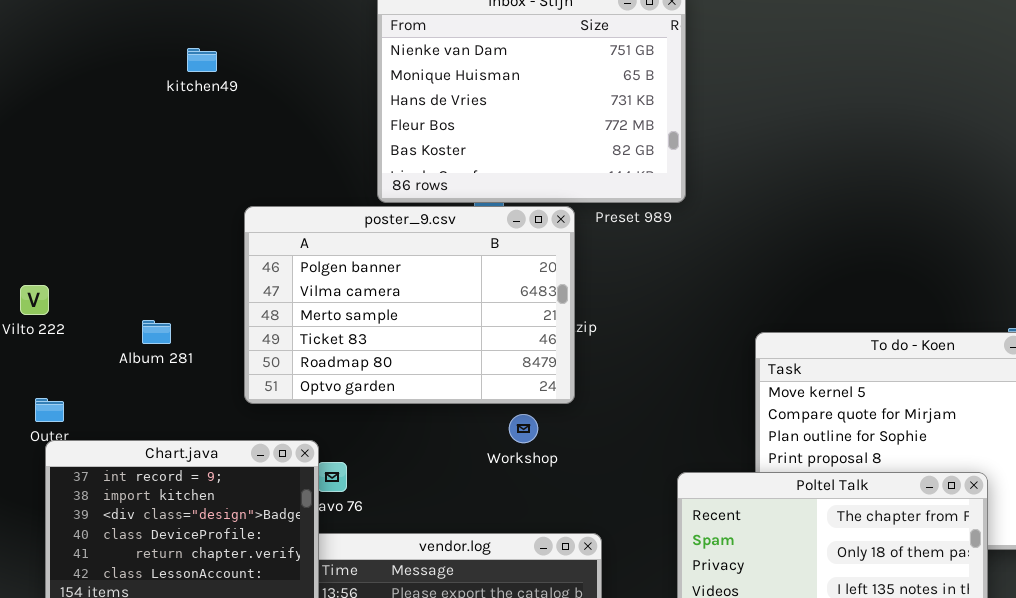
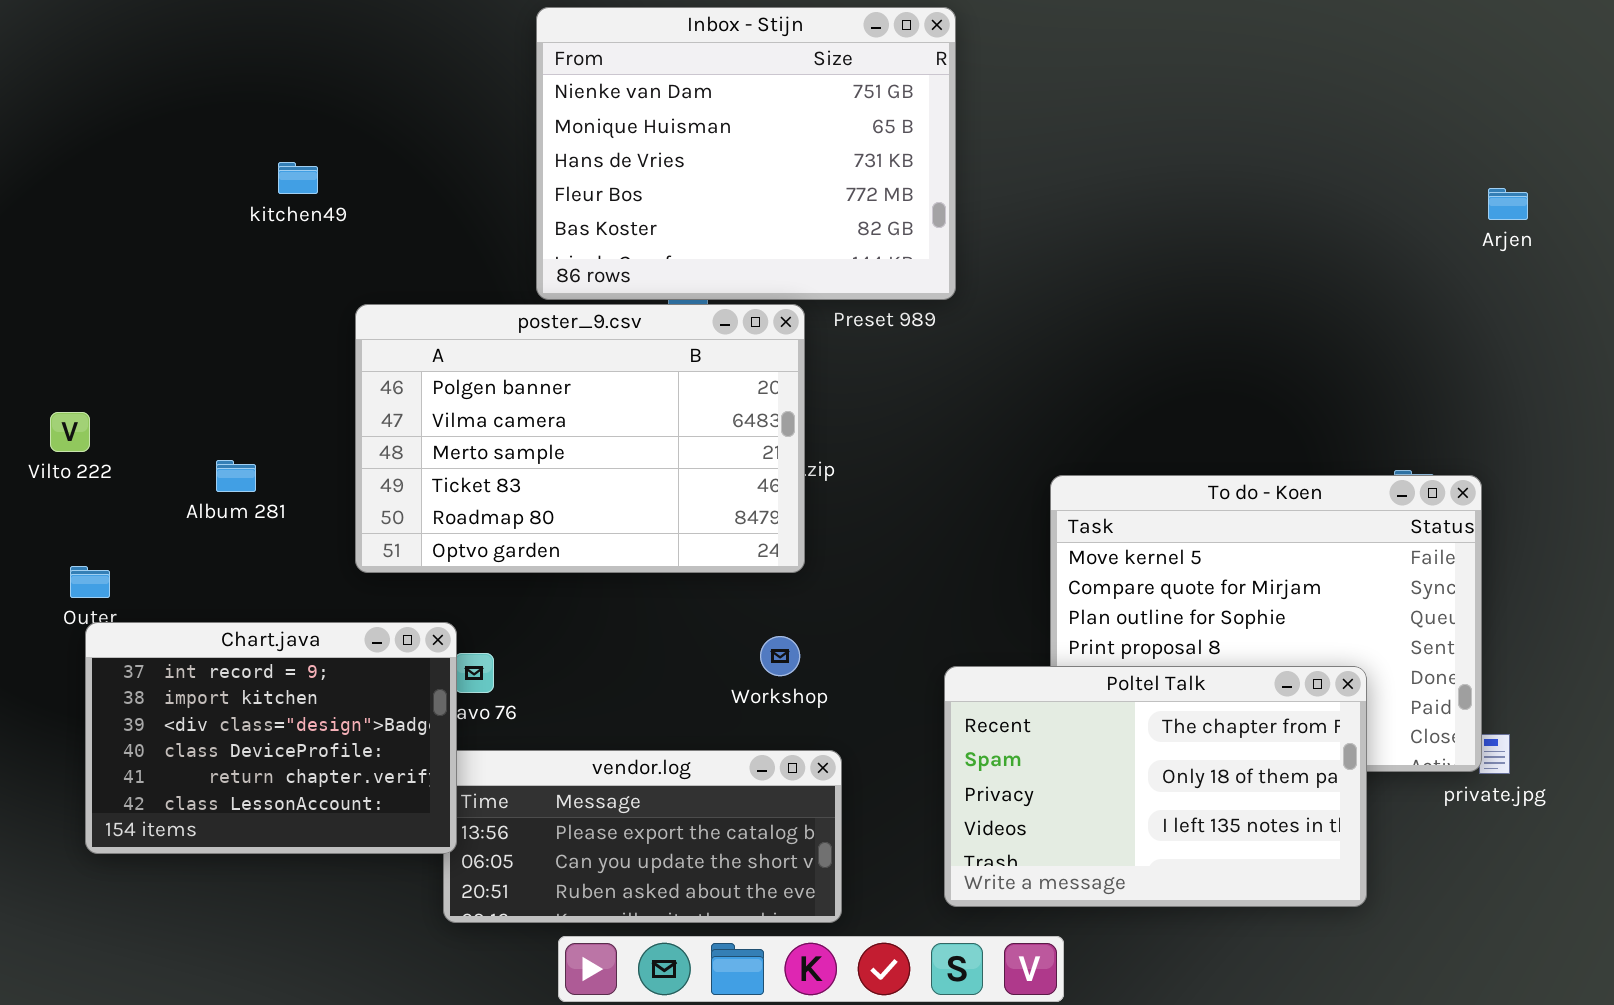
kitchen49: [187,48,217,72] -> [278,162,318,194], moved
Workshop: [509,414,538,443] -> [760,636,800,676], moved

